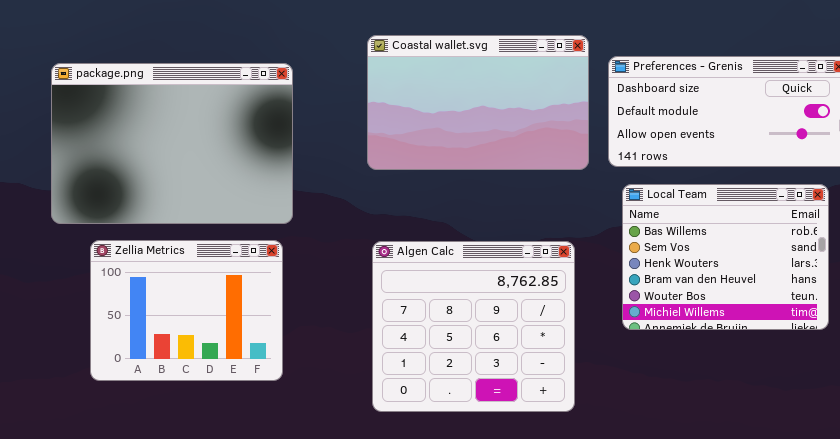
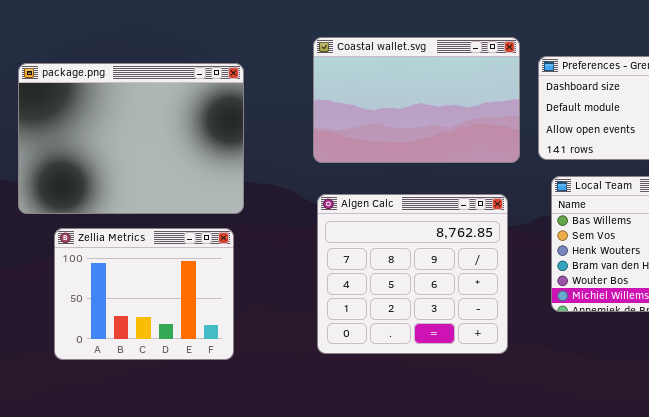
Algen Calc: [372,241,575,412] -> [317,194,508,354], moved

